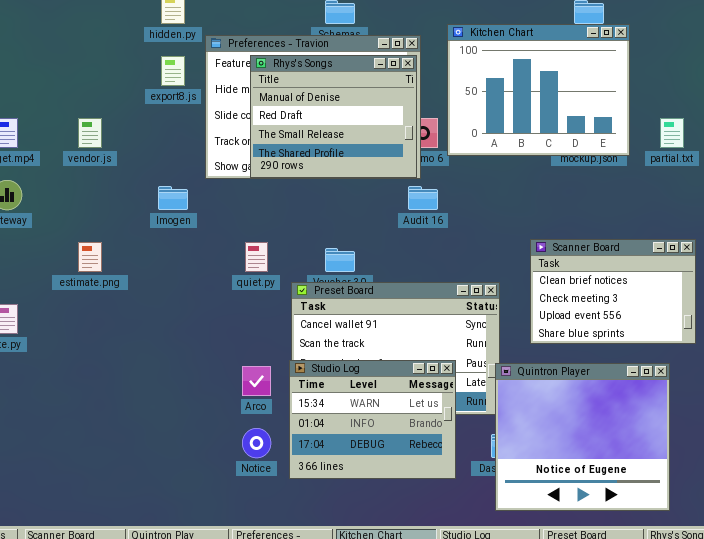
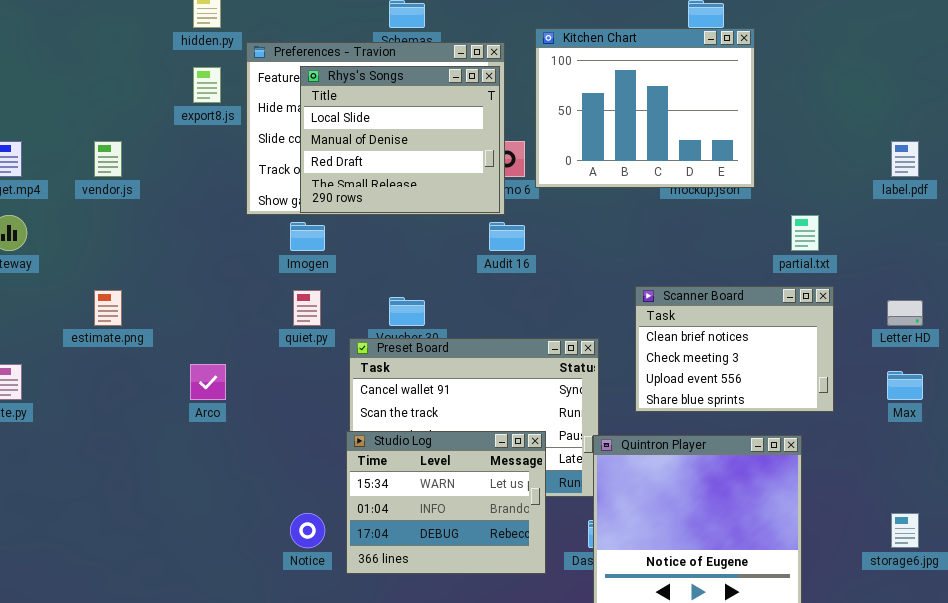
Rhys's Songs: [250,55,417,178] -> [300,66,500,213], scrolled up 1 row
partial.txt: [660,118,684,148] -> [791,215,819,251], moved
Imogen: [158,186,188,210] -> [290,222,325,251], moved
Arco: [242,366,271,396] -> [190,364,226,400], moved

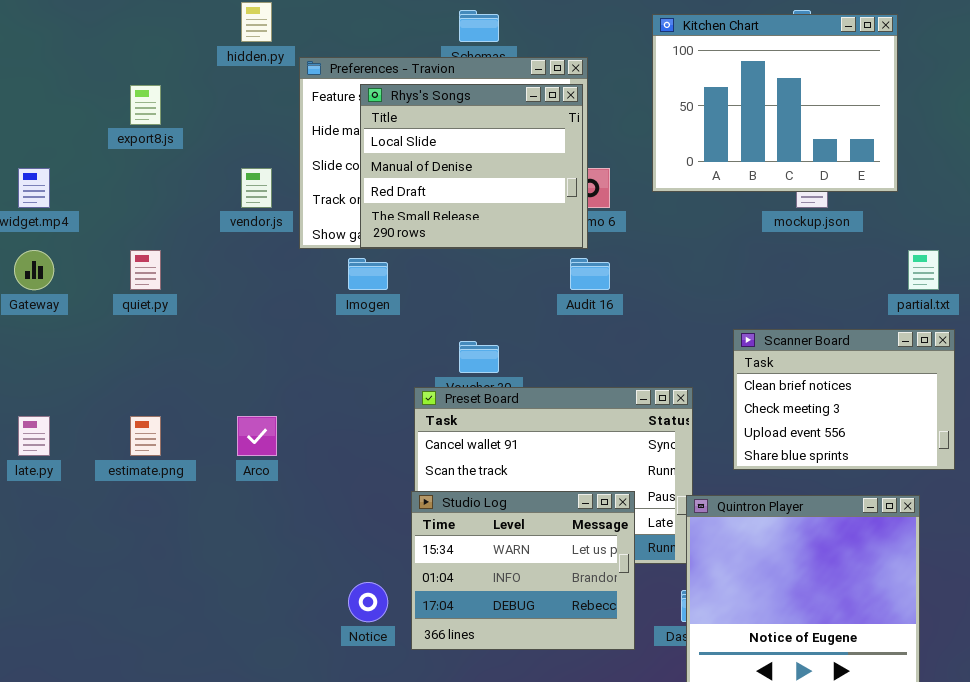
Kitchen Chart: [535,28,755,188] -> [652,14,898,192], moved
export8.js: [193,67,221,103] -> [130,85,161,125], moved
vendor.js: [94,141,122,177] -> [241,168,272,208], moved
estimate.png: [94,290,122,326] -> [130,416,161,456], moved
quiet.py: [293,290,321,326] -> [130,250,161,290], moved

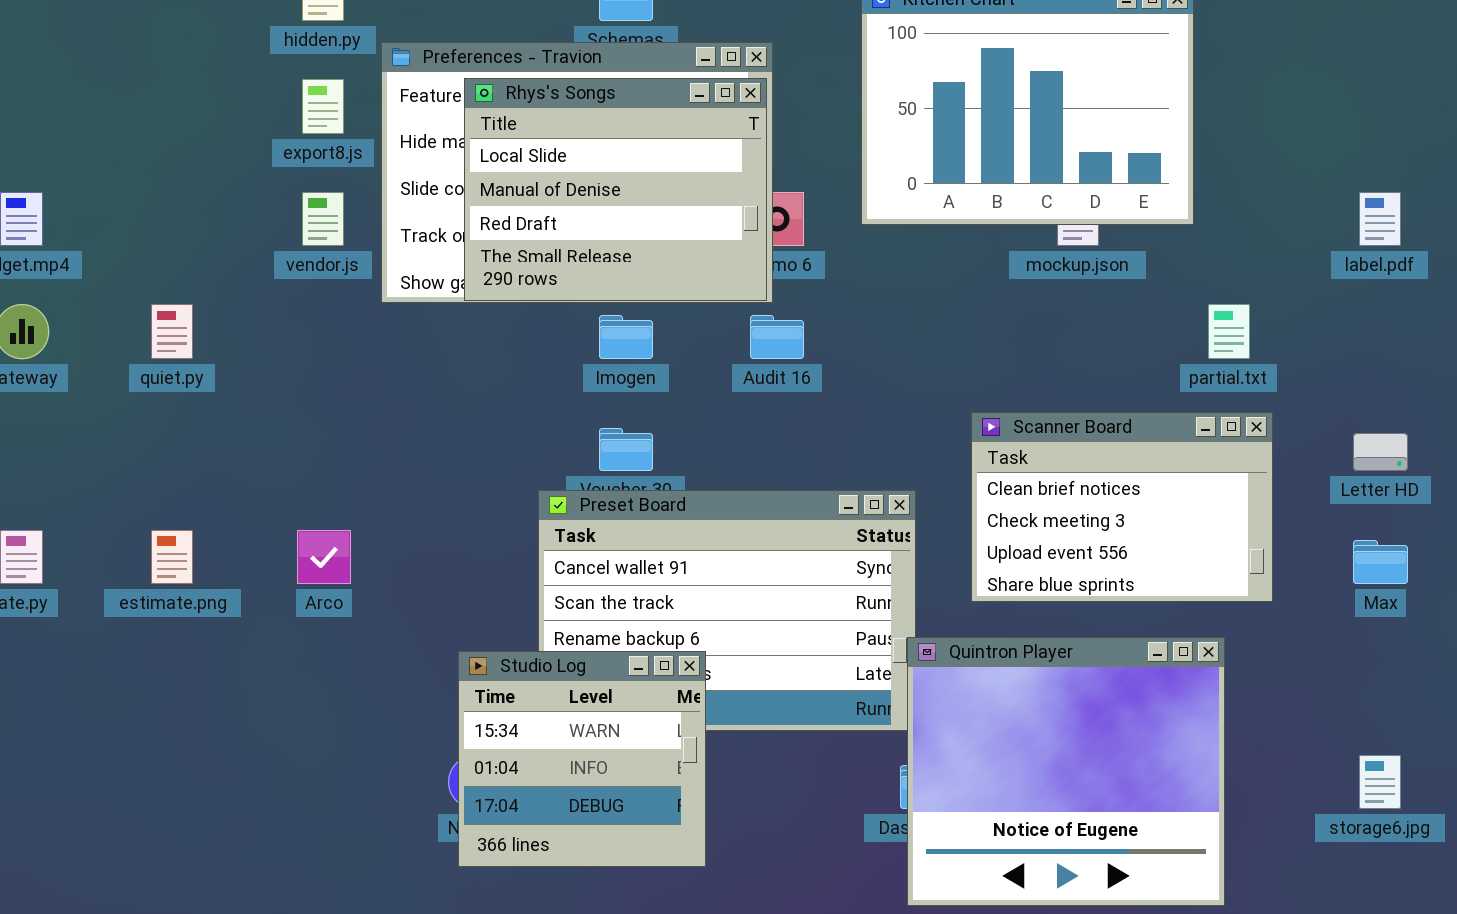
export8.js: [130,85,161,125] -> [302,79,344,134], moved
Imogen: [348,258,388,290] -> [599,315,653,359], moved
Studio Log: [411,491,635,650] -> [458,651,706,867], moved, resized

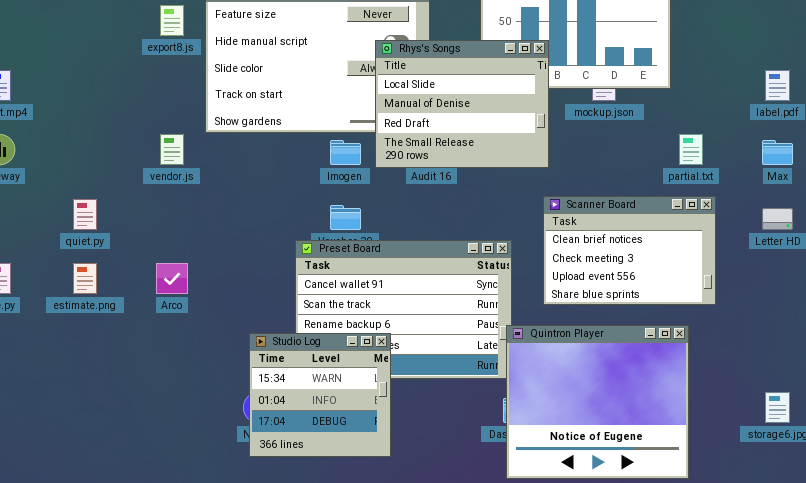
Rhys's Songs: [464,78,767,301] -> [375,40,549,168], moved
vendor.js: [302,192,344,246] -> [160,134,184,165], moved
quiet.py: [151,304,193,359] -> [73,199,97,230], moved
Max: [1353,540,1408,584] -> [762,140,793,165], moved

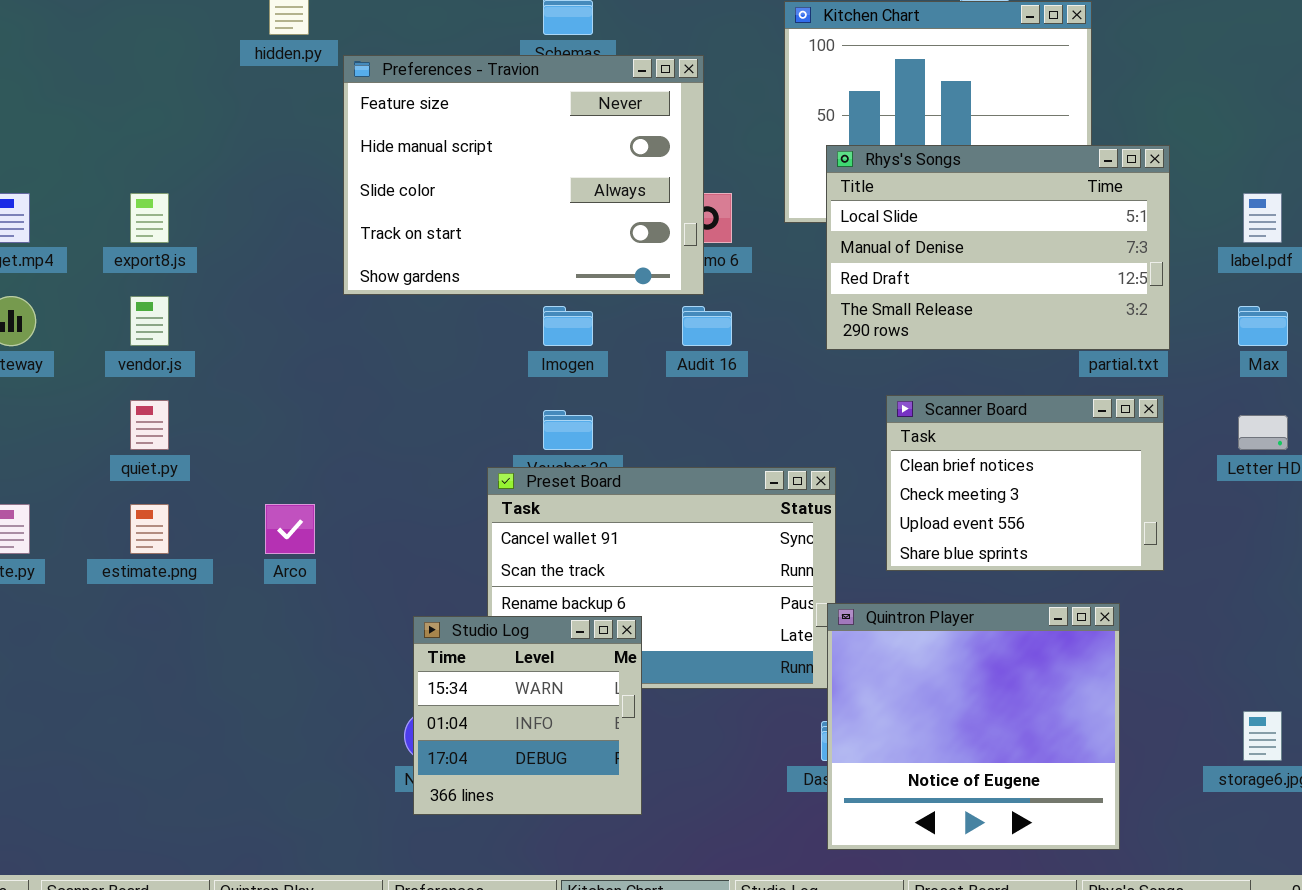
export8.js: [160,5,184,36] -> [130,193,169,243], moved
Rhys's Songs: [375,40,549,168] -> [826,145,1170,350], moved, resized
vendor.js: [160,134,184,165] -> [130,296,169,346], moved

